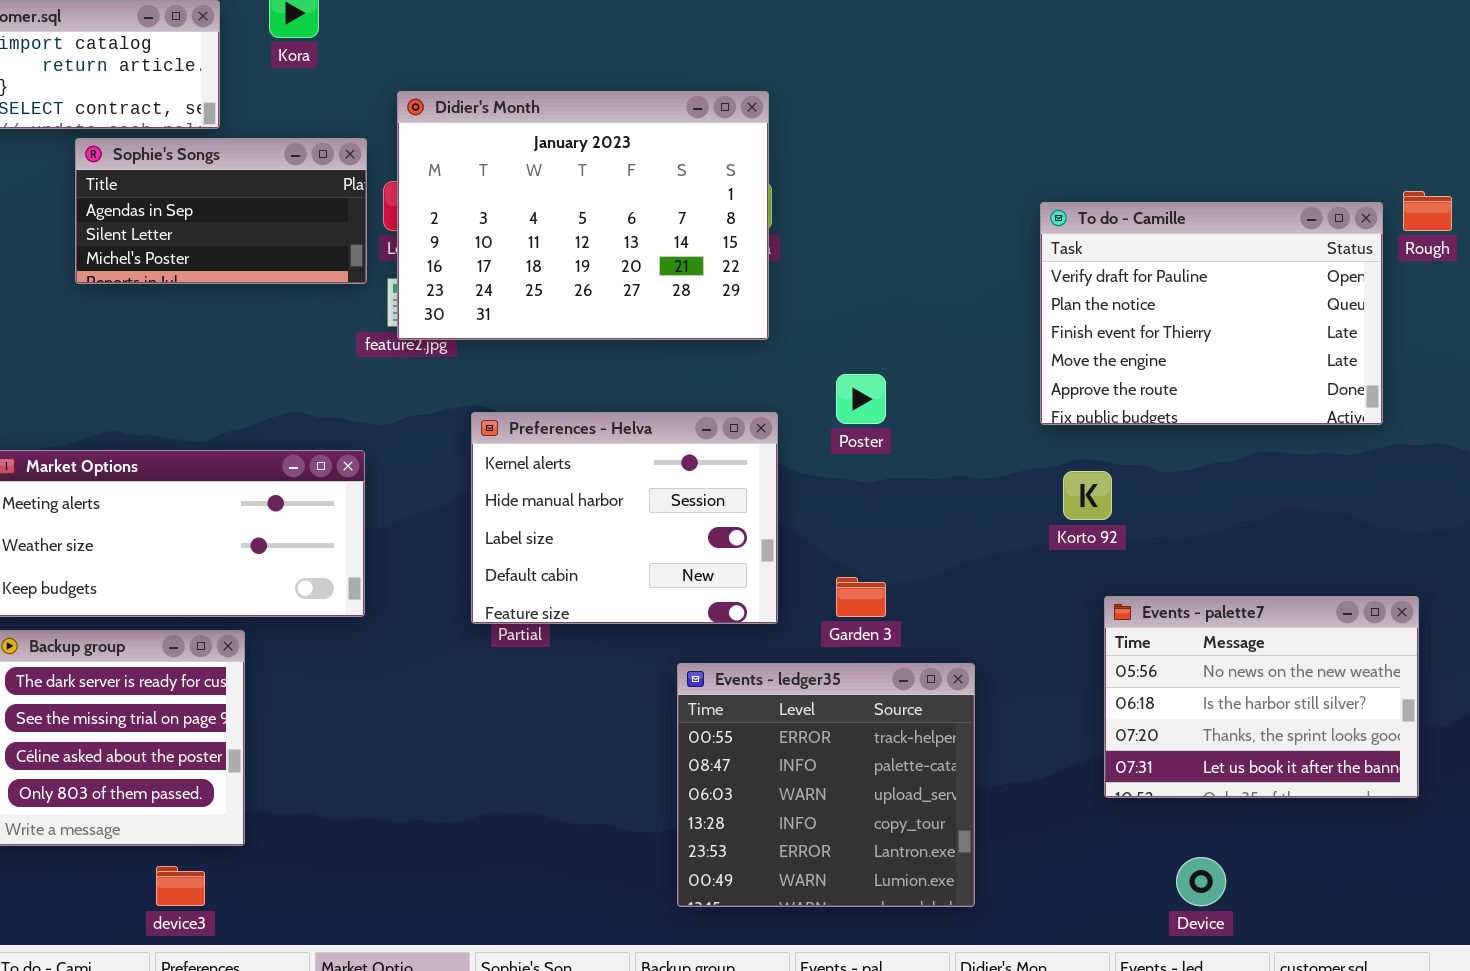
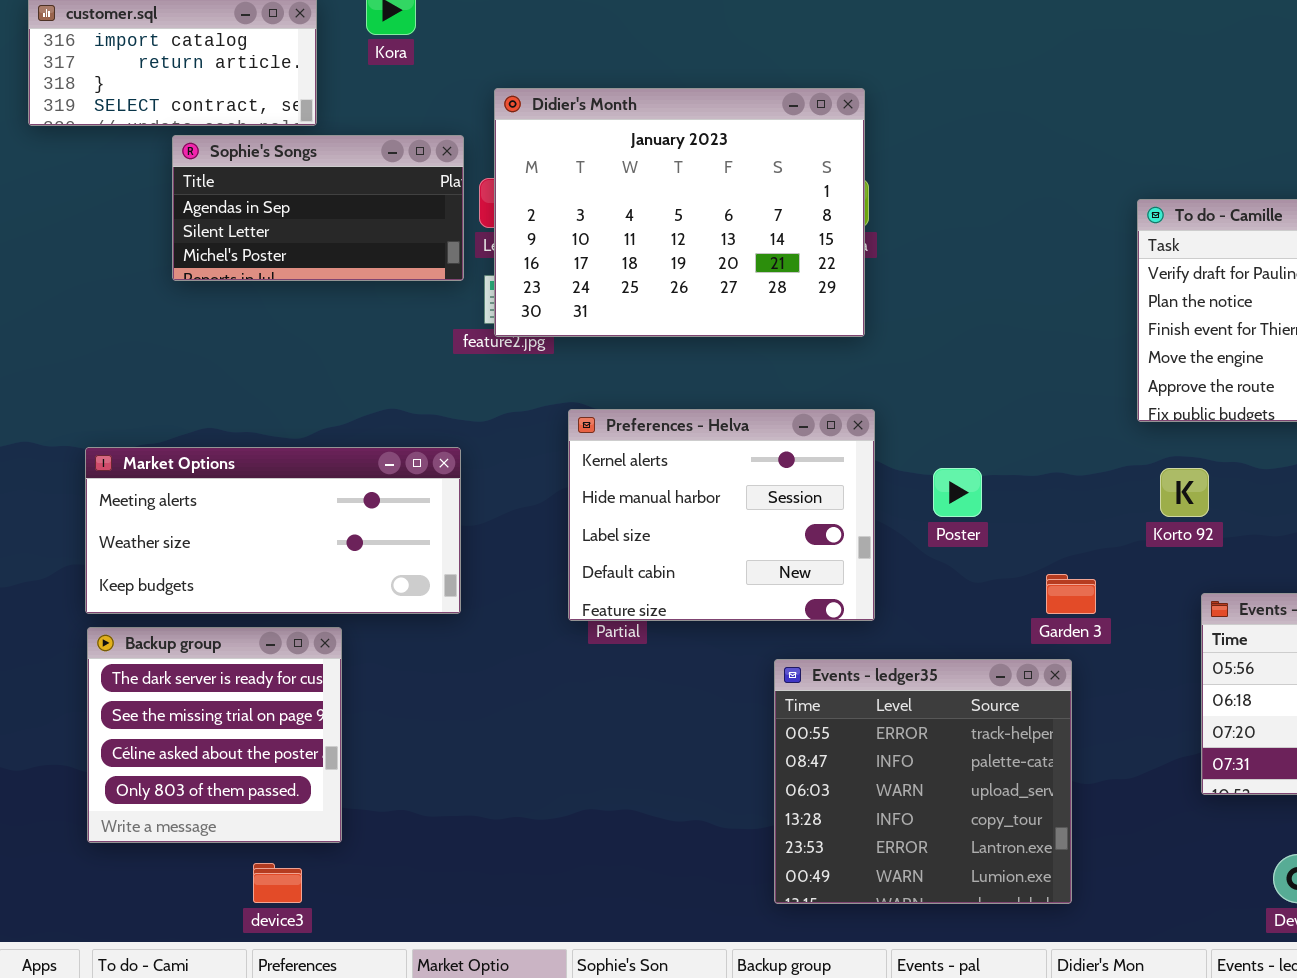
Poster: [836,374,886,424] -> [933,468,982,517], moved
Garden 3: [836,577,886,617] -> [1046,574,1096,614], moved

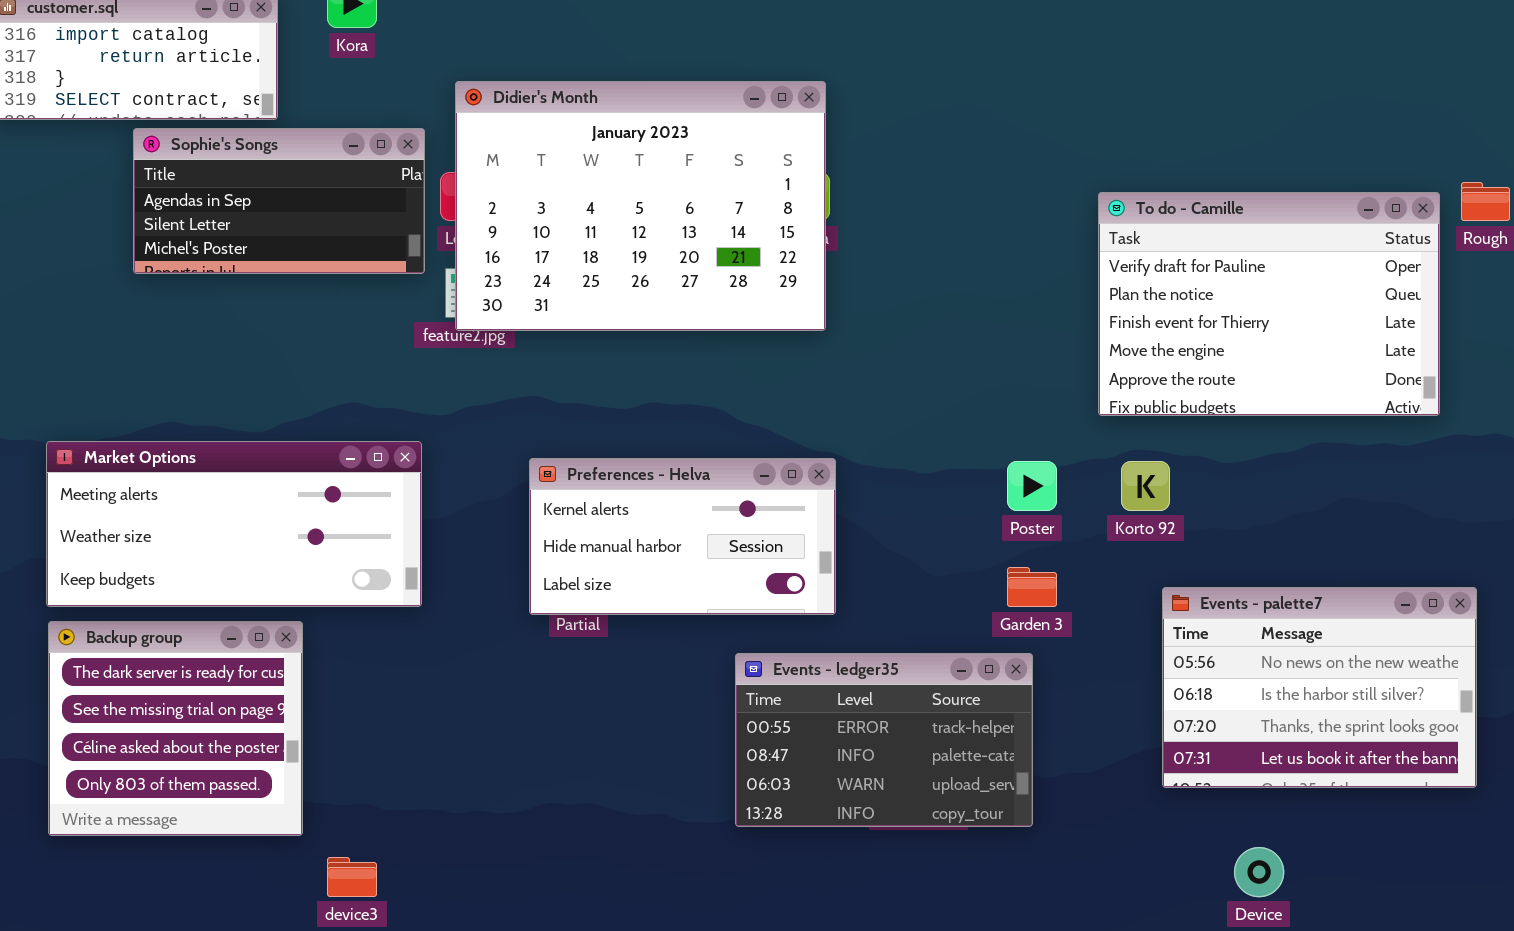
Preferences - Helva: [568,409,875,621] -> [529,458,836,615], resized
Poster: [933,468,982,517] -> [1007,461,1057,511], moved
Events - ledger35: [774,659,1072,904] -> [735,653,1033,827], resized
device3: [253,863,302,903] -> [327,857,377,897], moved

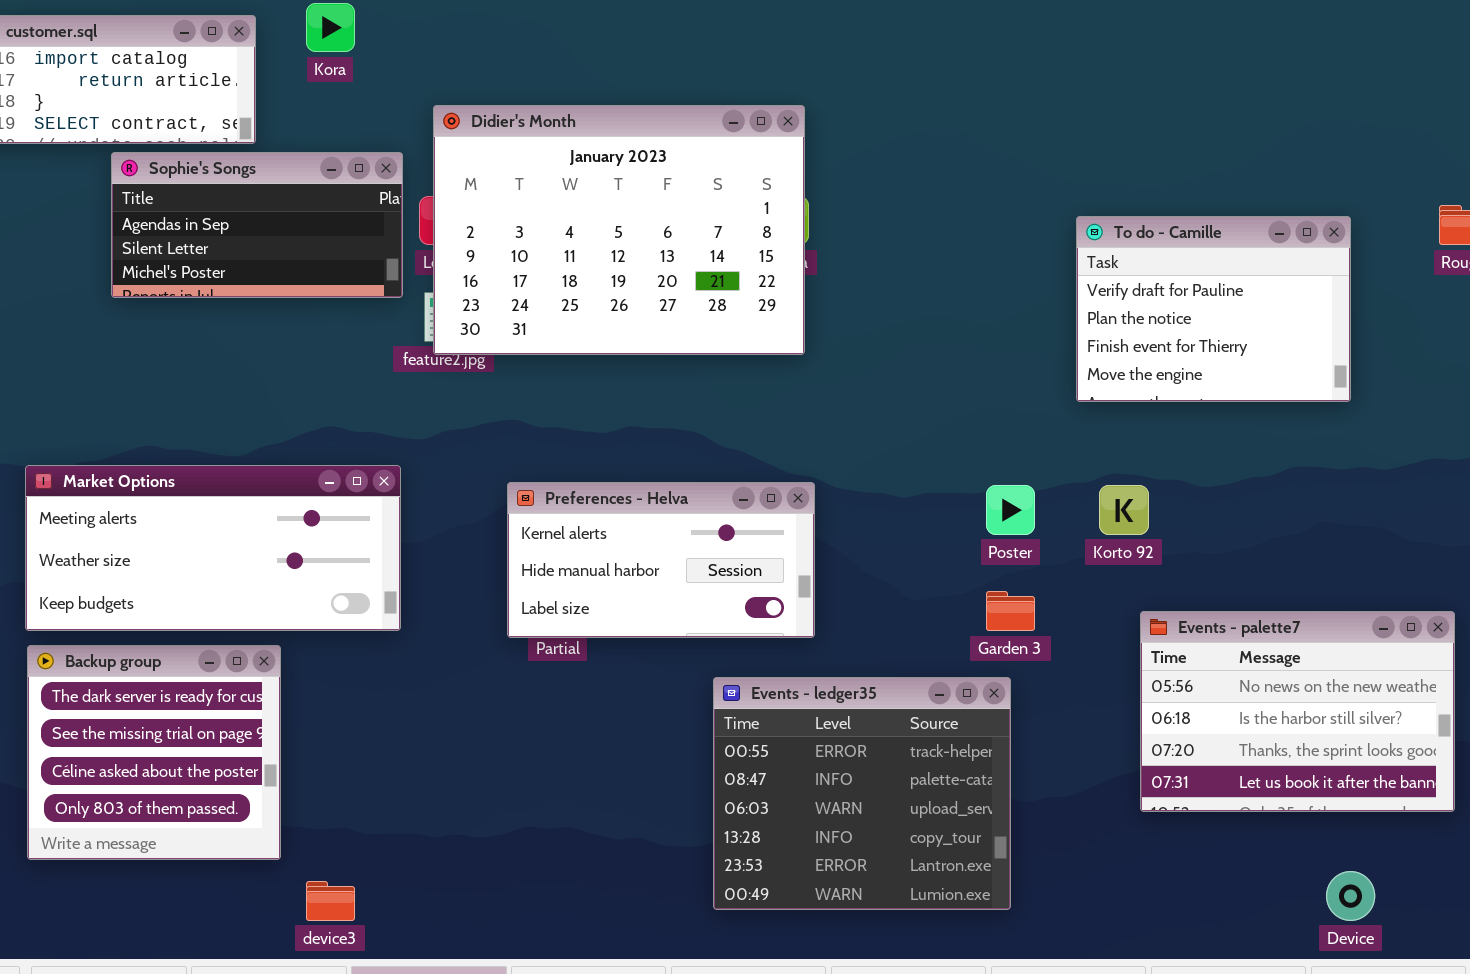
To do - Camille: [1098,192,1440,416] -> [1076,216,1351,402], resized
Events - ledger35: [735,653,1033,827] -> [713,677,1011,910], resized
Device: [1234,847,1284,897] -> [1326,871,1375,921], moved

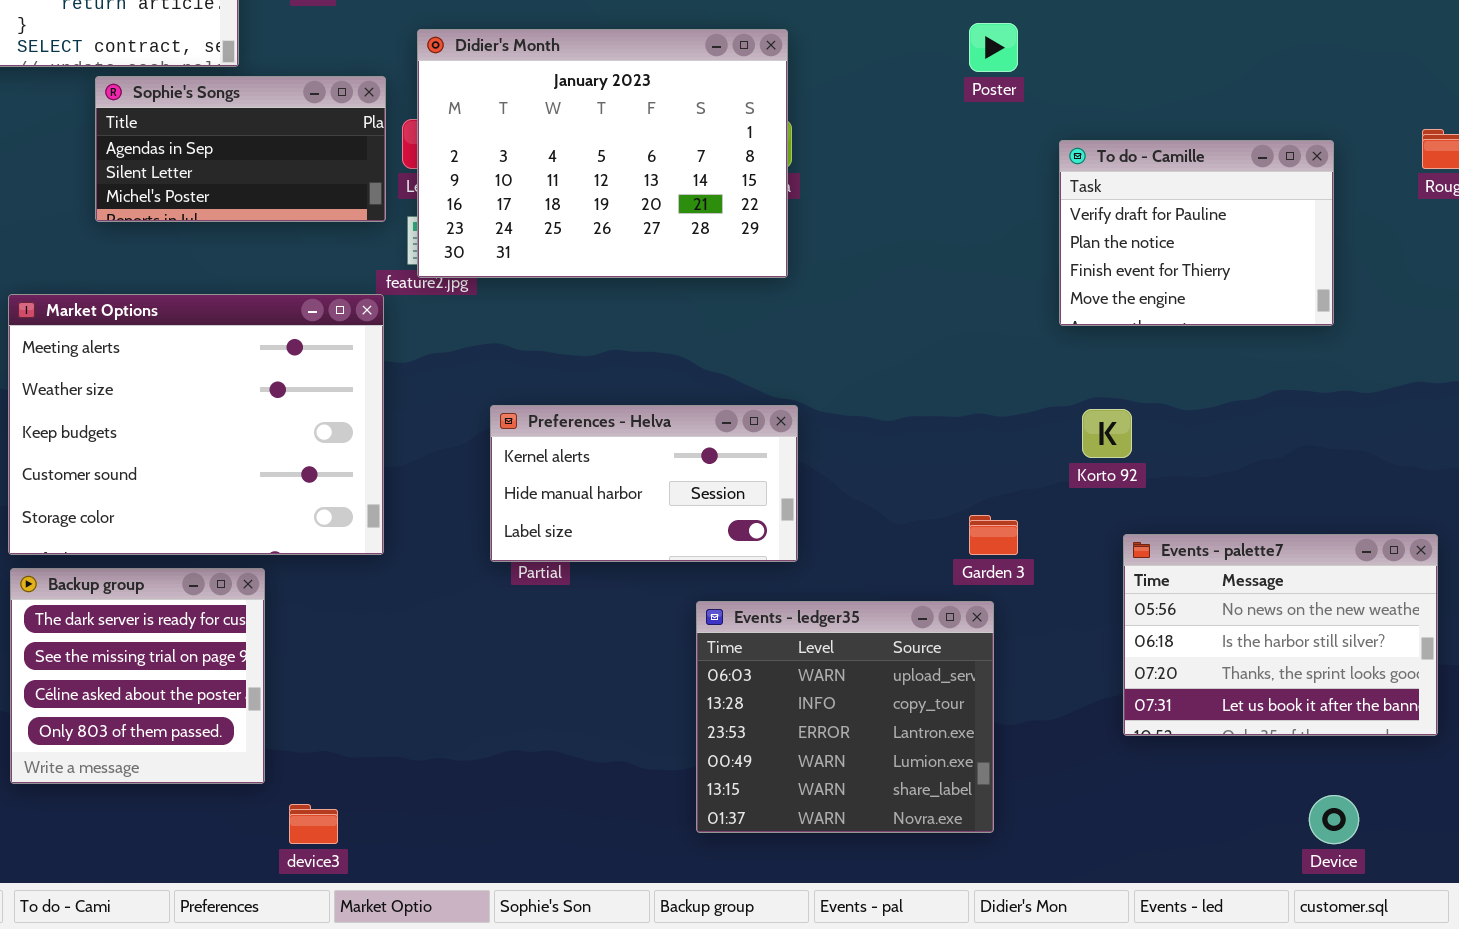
Market Options: [25,465,401,631] -> [8,294,384,555], resized
Poster: [986,485,1035,535] -> [969,23,1018,72], moved
Events - ledger35: [713,677,1011,910] -> [696,601,994,833], scrolled down 2 rows

